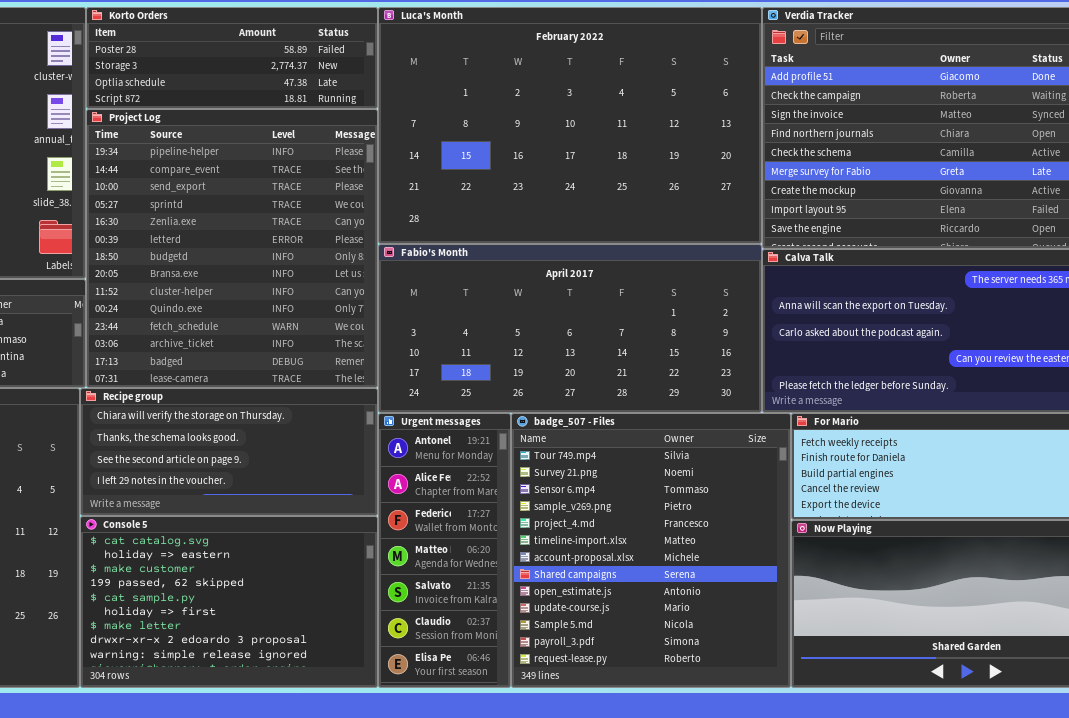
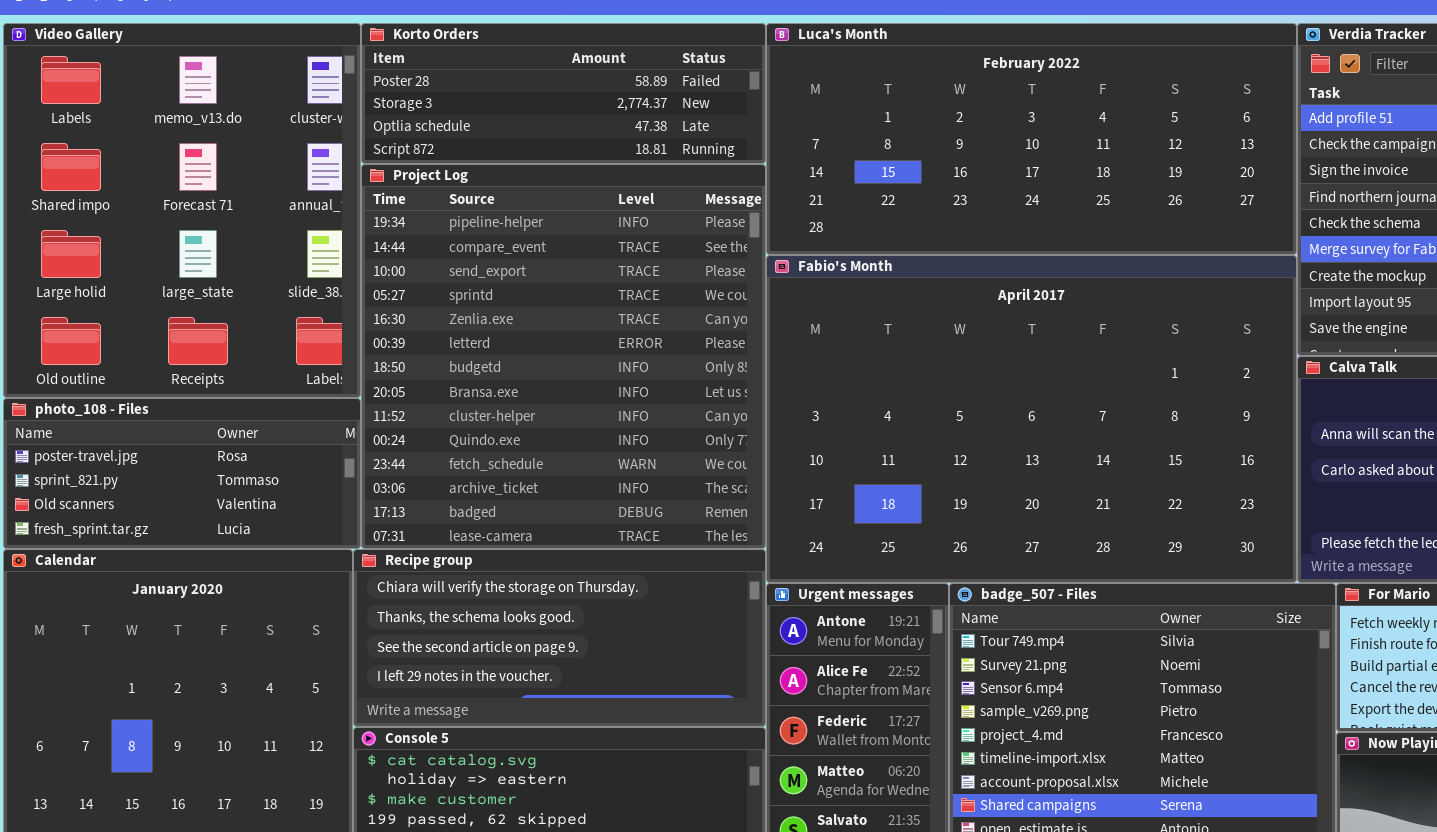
Luca's Month: [378,7,762,244] -> [766,23,1297,255], resized
Fabio's Month: [378,244,762,413] -> [766,255,1297,583], resized

